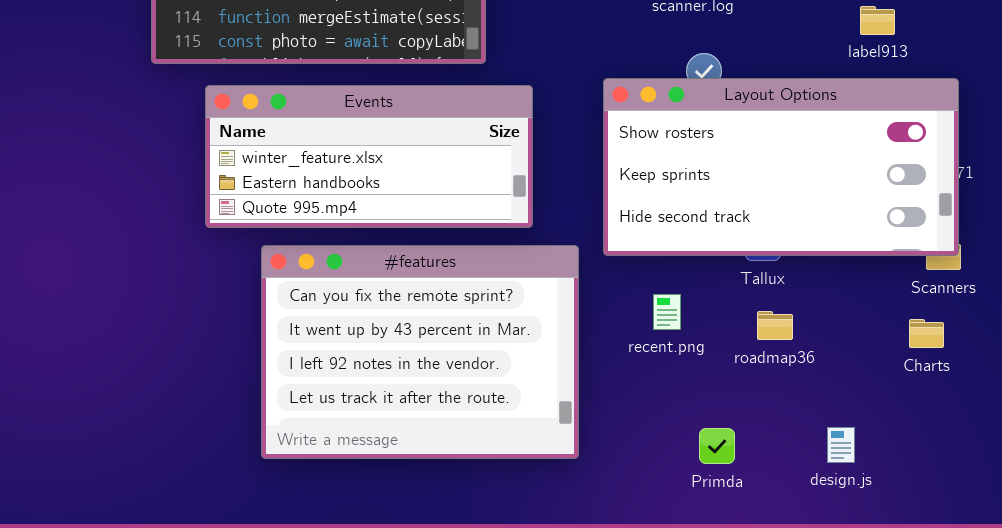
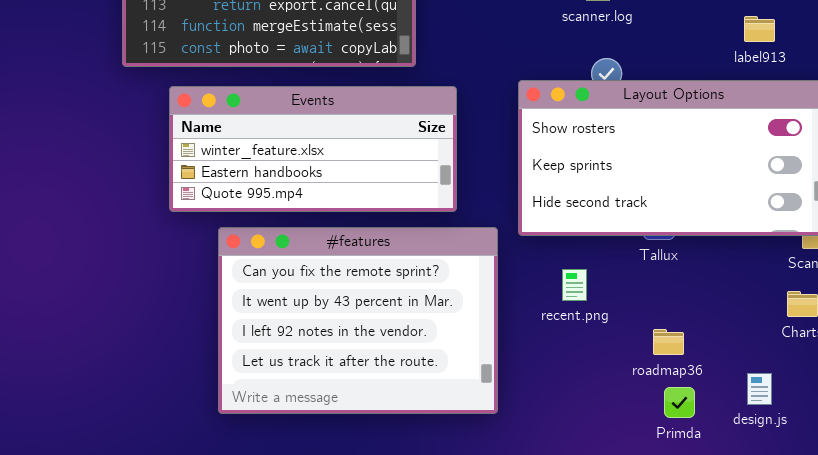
roadmap36: [757,311,793,340] -> [653,329,684,355], moved
design.js: [827,427,855,463] -> [747,373,772,405], moved
Primda: [699,428,735,464] -> [664,387,695,418], moved

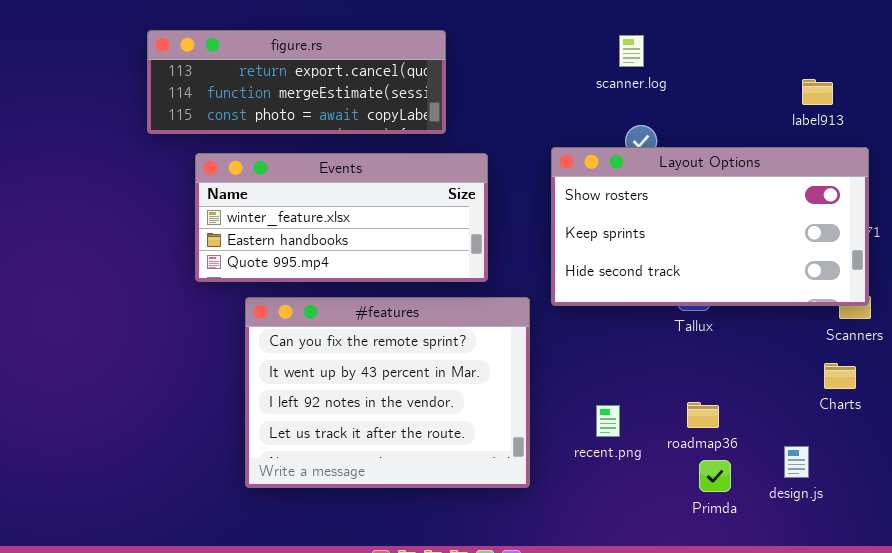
label913: [744,16,775,42] -> [802,79,833,105], moved
recent.png: [562,269,587,301] -> [596,405,620,437], moved

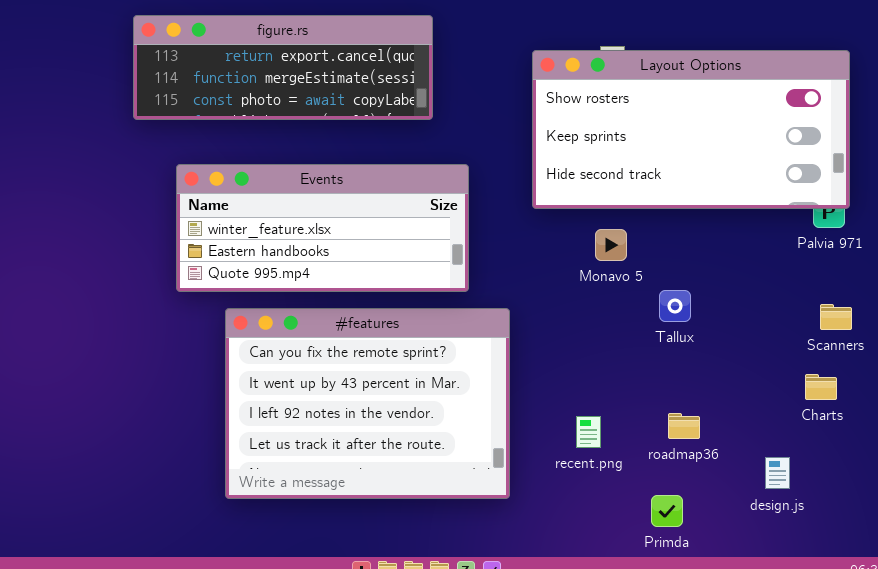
figure.rs: [147,30,446,134] -> [133,15,433,120], moved
Layout Options: [551,147,869,306] -> [532,50,850,209], moved
Primda: [699,460,731,492] -> [651,495,683,527], moved

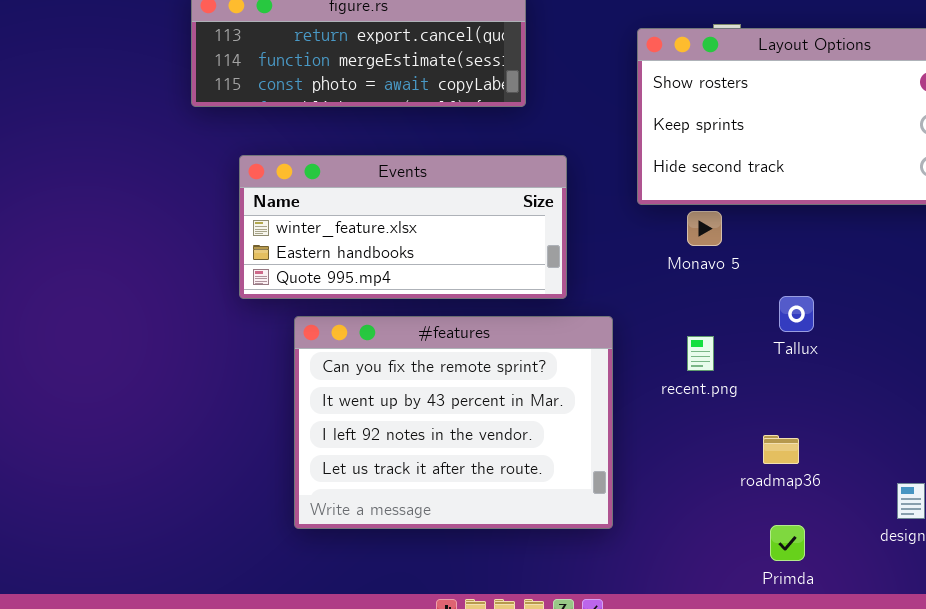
Monavo 5: [595,229,627,261] -> [687,211,722,246], moved
roadmap36: [668,413,700,439] -> [763,435,799,464], moved
recent.png: [576,416,601,448] -> [687,336,714,371], moved

